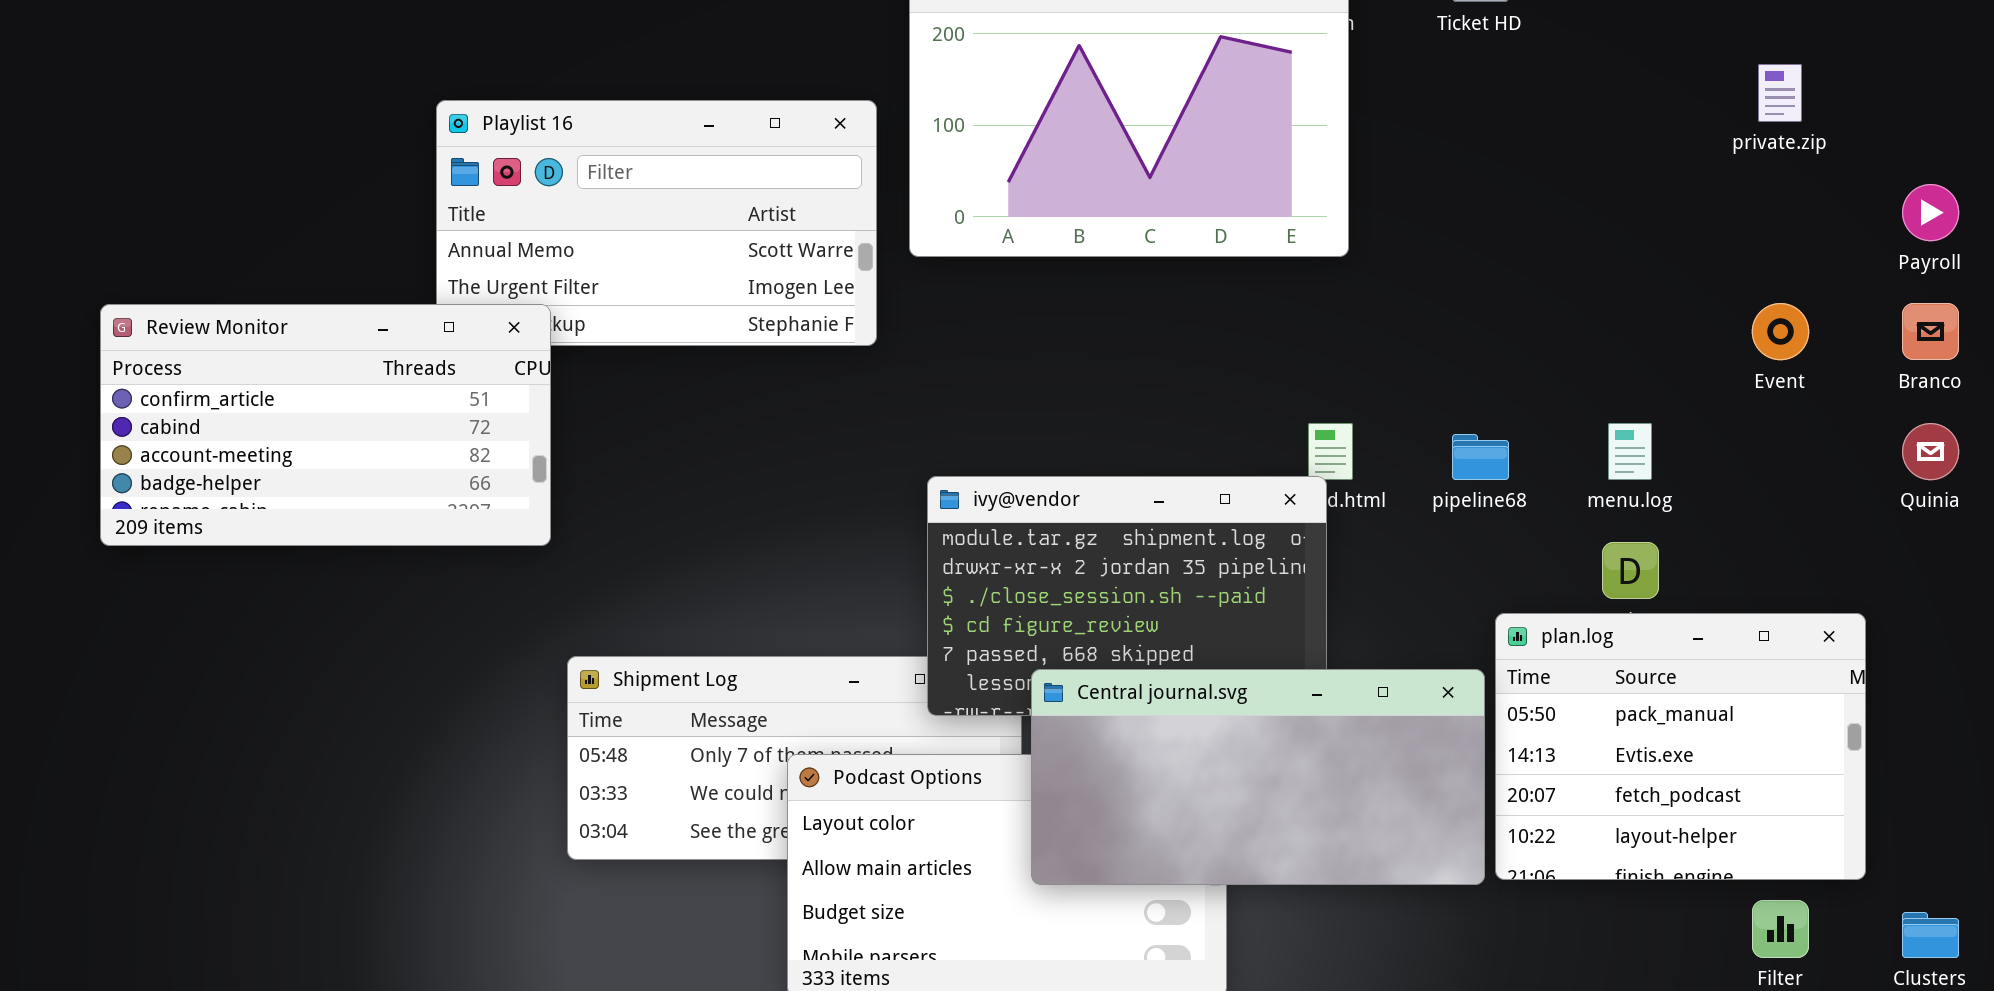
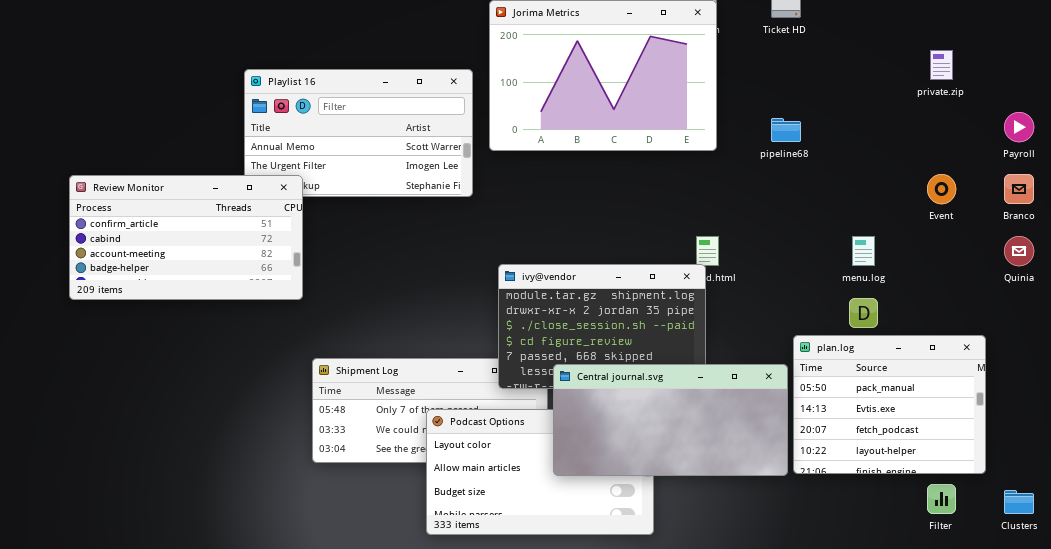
pipeline68: [1452,434,1509,480] -> [771,118,801,142], moved

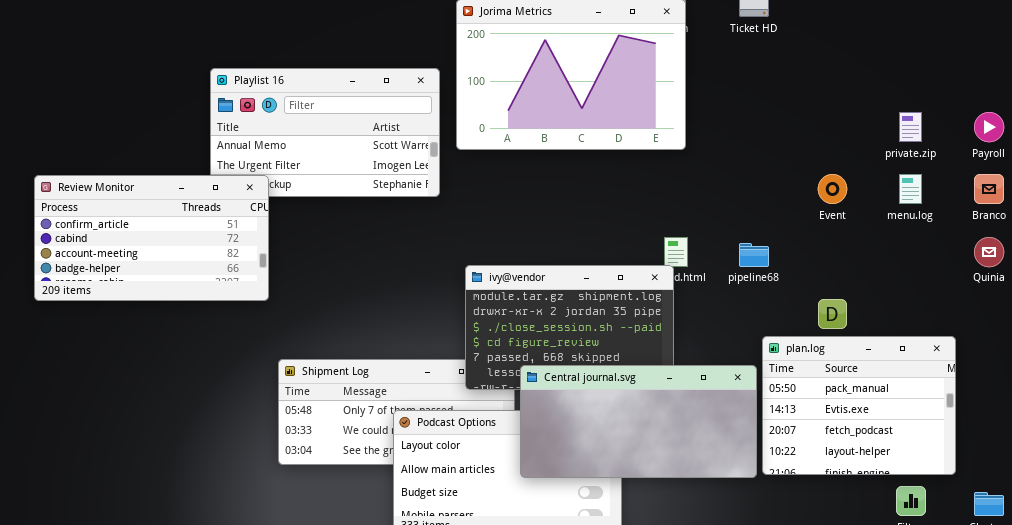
private.zip: [930,50,953,80] -> [899,112,922,142], moved
pipeline68: [771,118,801,142] -> [739,243,769,267], moved
Event: [927,174,956,204] -> [818,174,847,204], moved
menu.log: [852,236,875,266] -> [899,174,922,204], moved

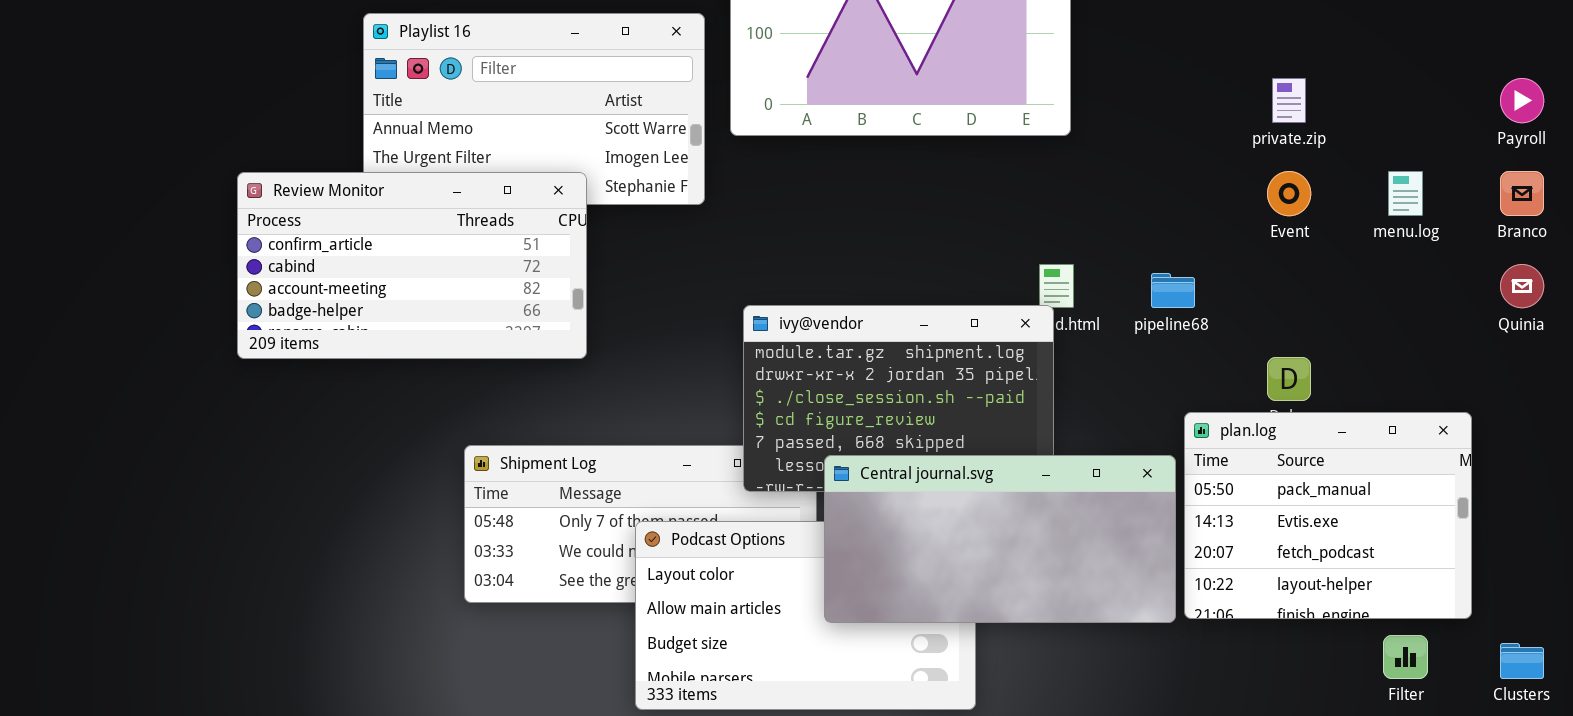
private.zip: [899,112,922,142] -> [1272,78,1306,123], moved
Review Monitor: [34,175,269,301] -> [237,172,587,359], moved

